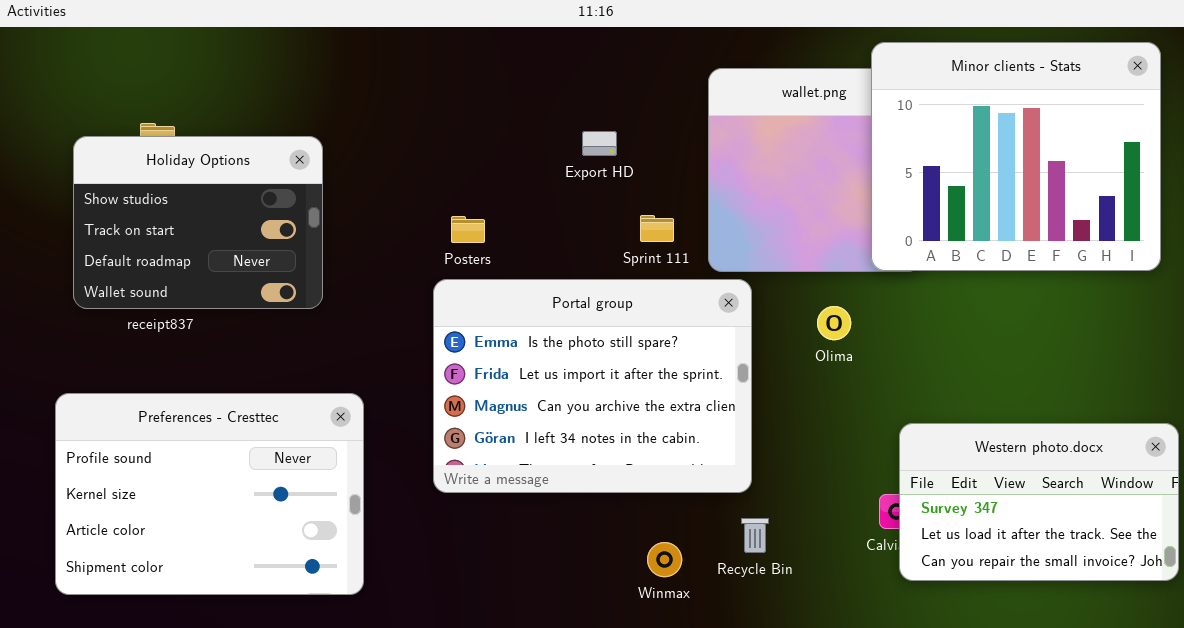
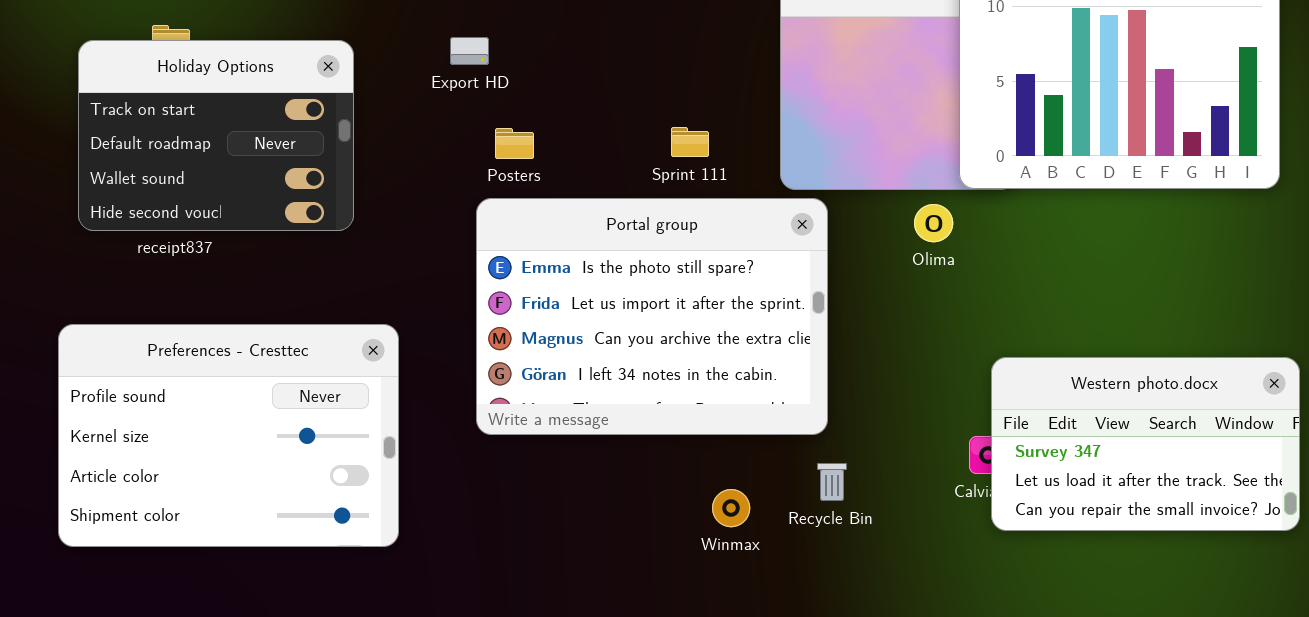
Export HD: [582,131,617,156] -> [450,37,489,65], moved
Holiday Options: [73,136,323,309] -> [78,40,354,231], scrolled down 1 row
Sprint 111: [640,215,674,242] -> [671,127,709,157], moved
Olima: [817,306,851,340] -> [914,204,953,242], moved

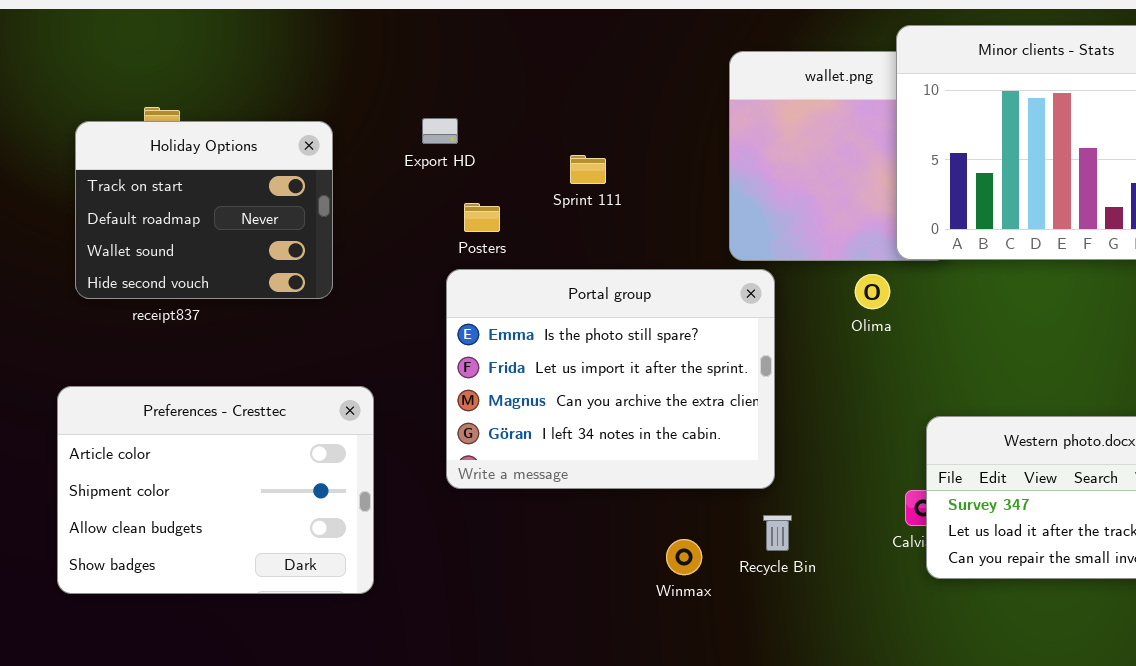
Sprint 111: [671,127,709,157] -> [570,155,606,184], moved
Preferences - Cresttec: [58,324,399,547] -> [57,386,374,594], scrolled down 2 rows

